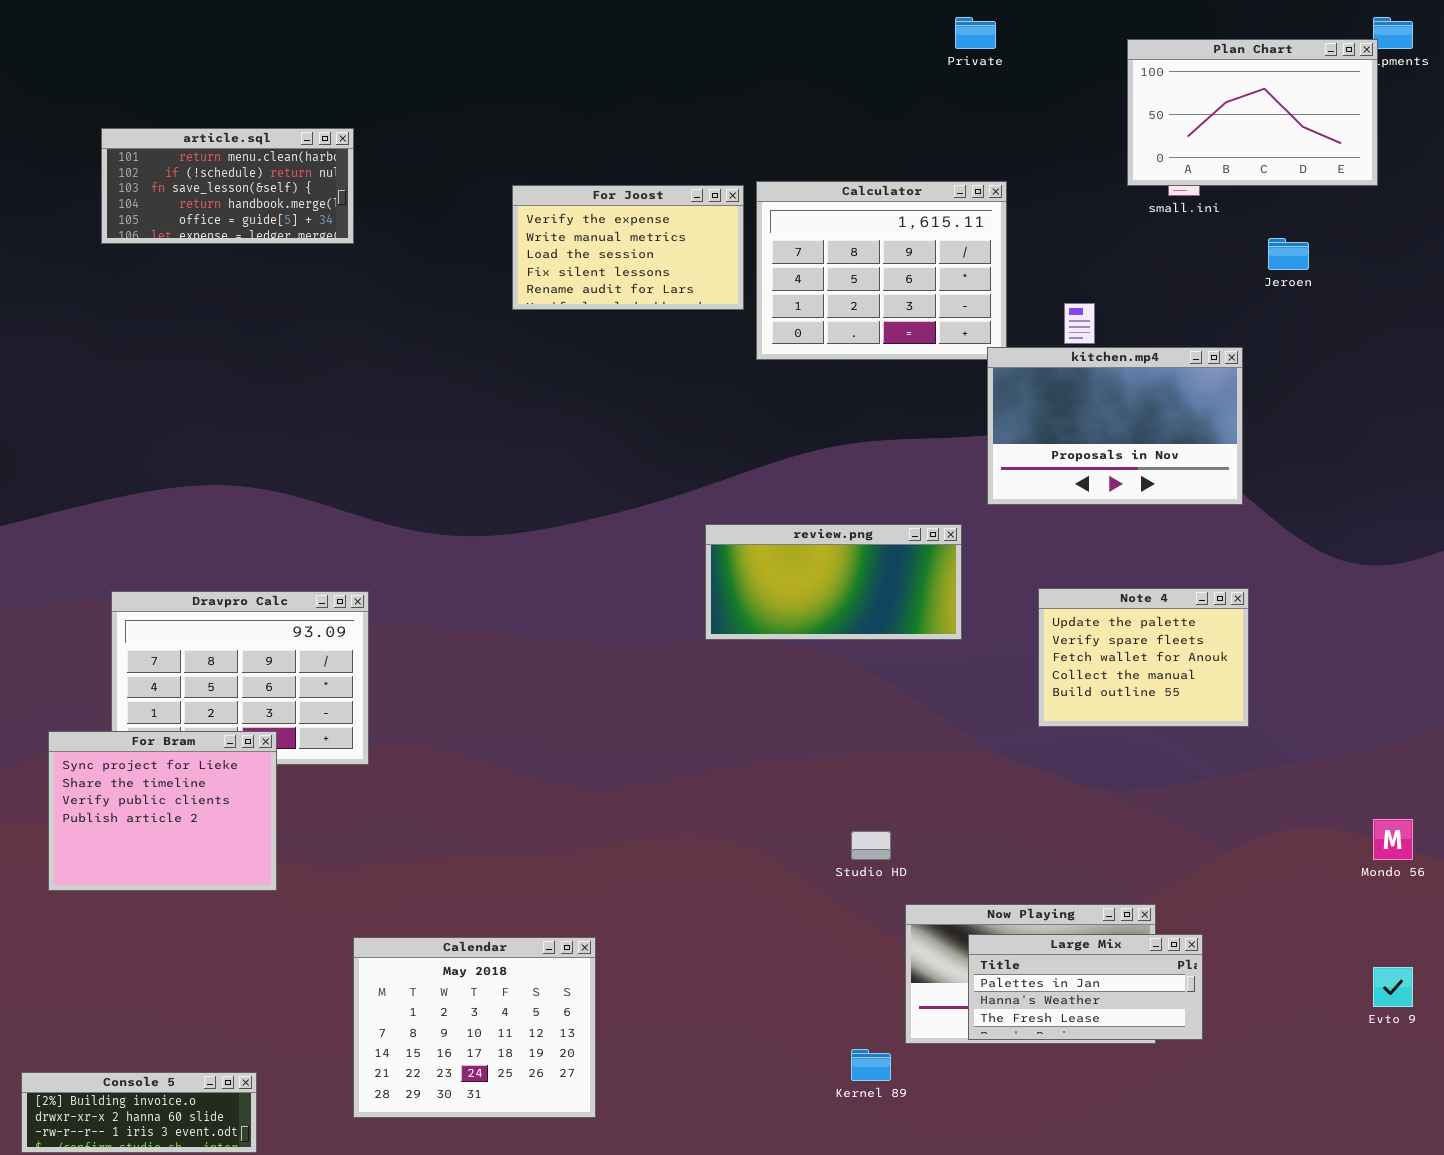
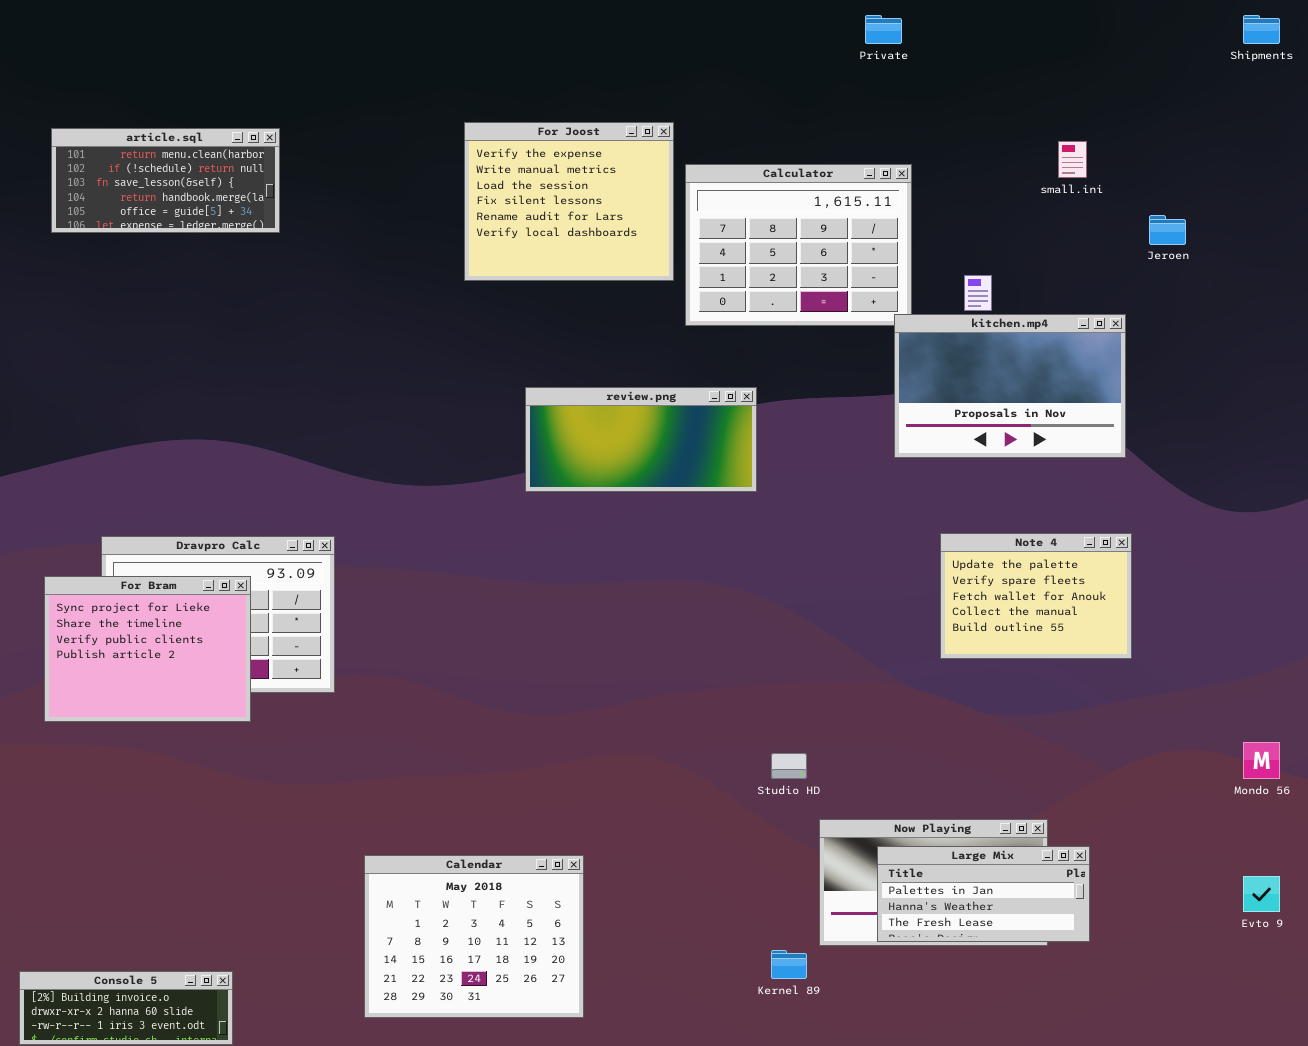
Plan Chart: [1127,39,1378,186] -> none, closed
article.sql: [101,128,354,244] -> [51,128,280,233], moved
For Joost: [512,185,744,310] -> [464,122,674,281], resized
review.png: [705,524,962,640] -> [525,387,757,492], moved
For Bram: [48,731,277,891] -> [44,576,251,722], moved
Calendar: [353,937,596,1118] -> [364,855,584,1018], moved

